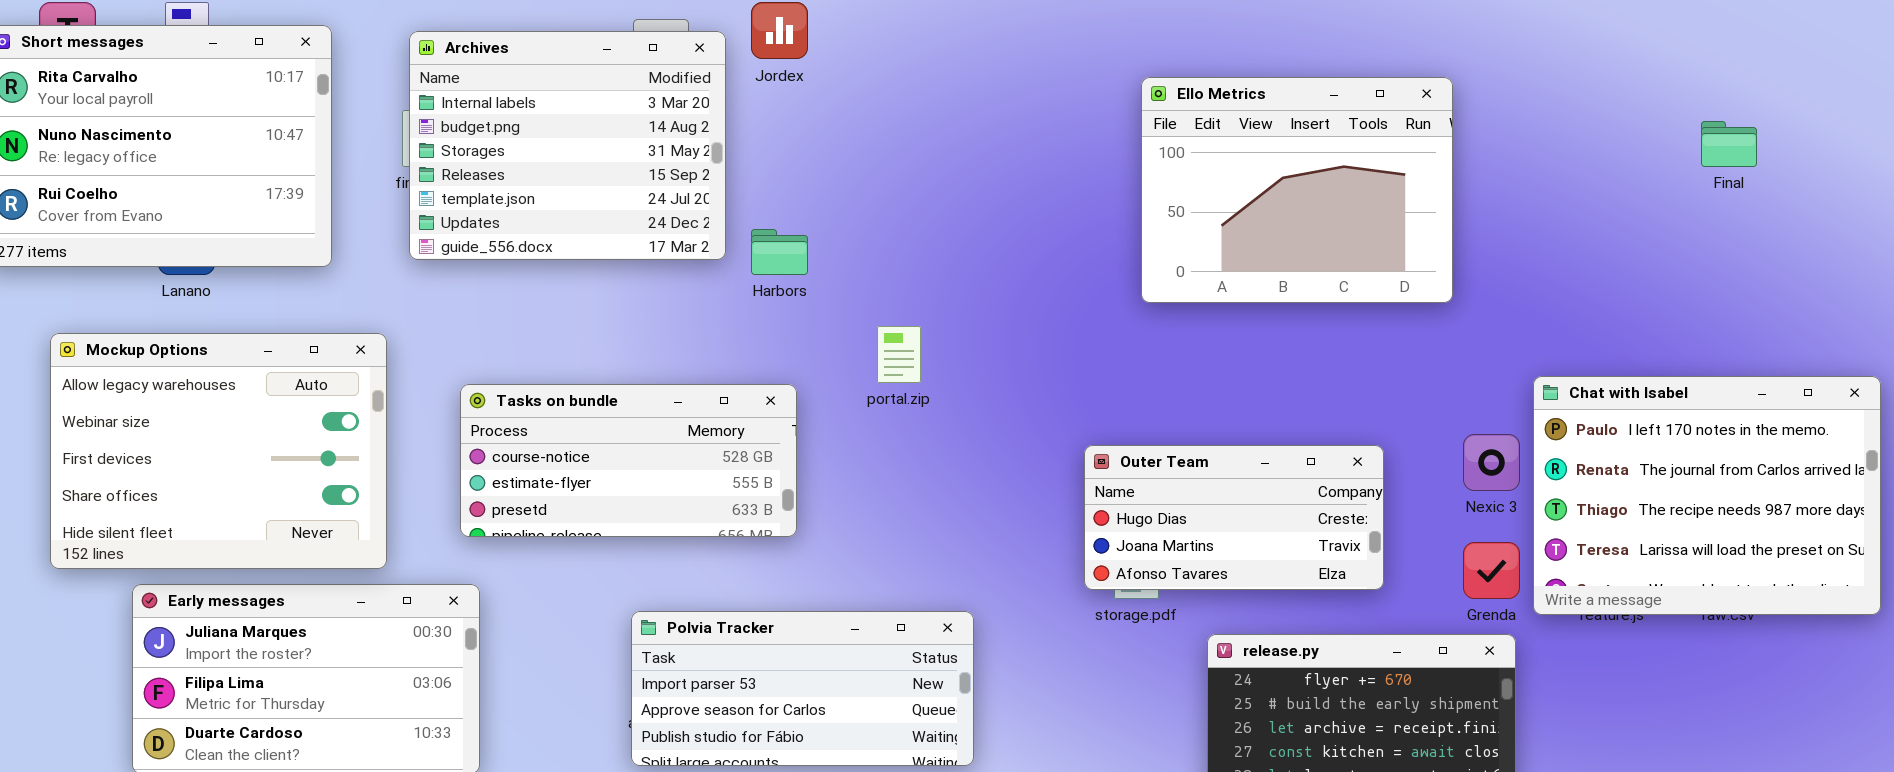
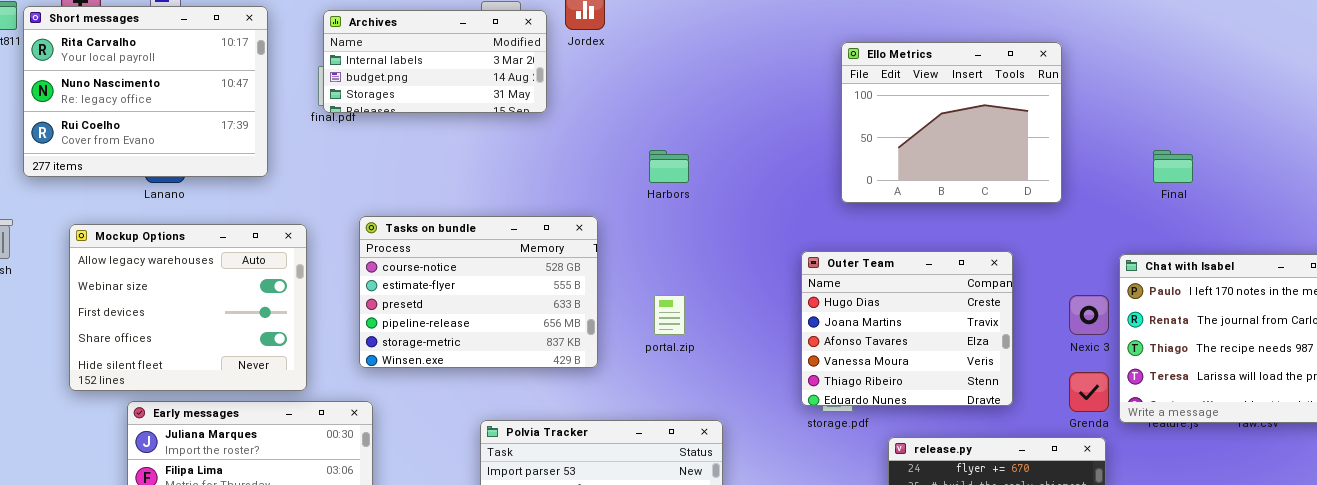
Archives: [409,31,726,260] -> [323,10,547,113], resized
Final: [1701,121,1757,167] -> [1153,150,1193,183], moved
Harbors: [751,229,808,275] -> [649,150,689,183], moved
portal.zip: [877,326,921,383] -> [654,295,685,335], moved
Tasks on bundle: [460,384,797,537] -> [359,216,598,368], resized
Outer Team: [1084,445,1384,590] -> [801,251,1013,406], resized

